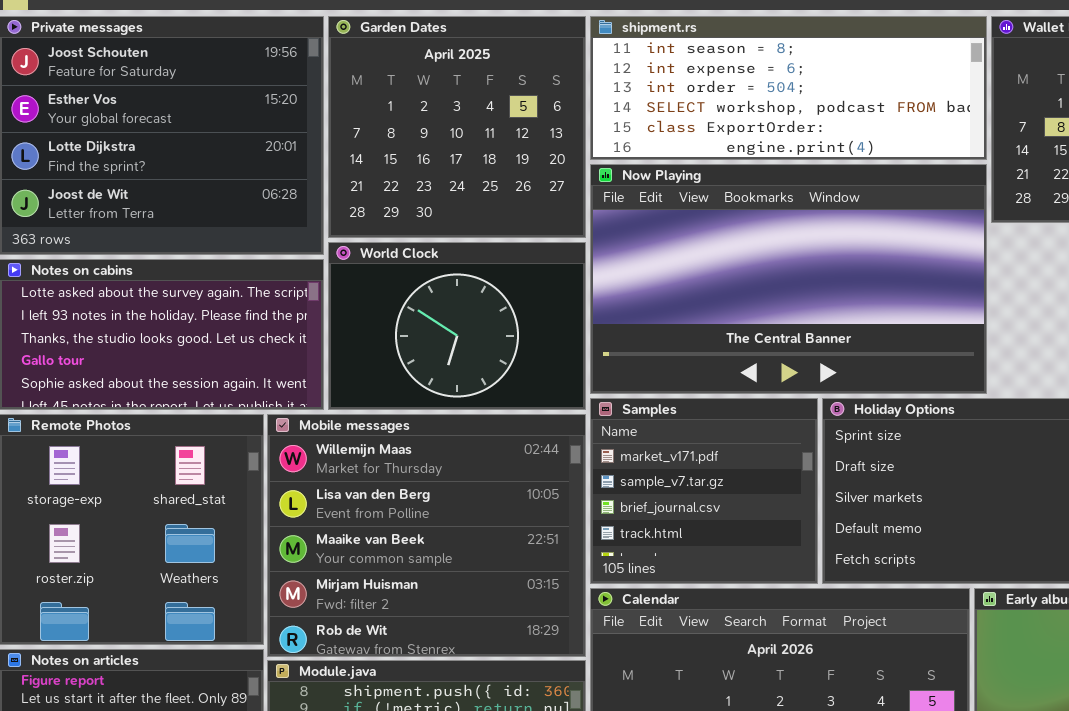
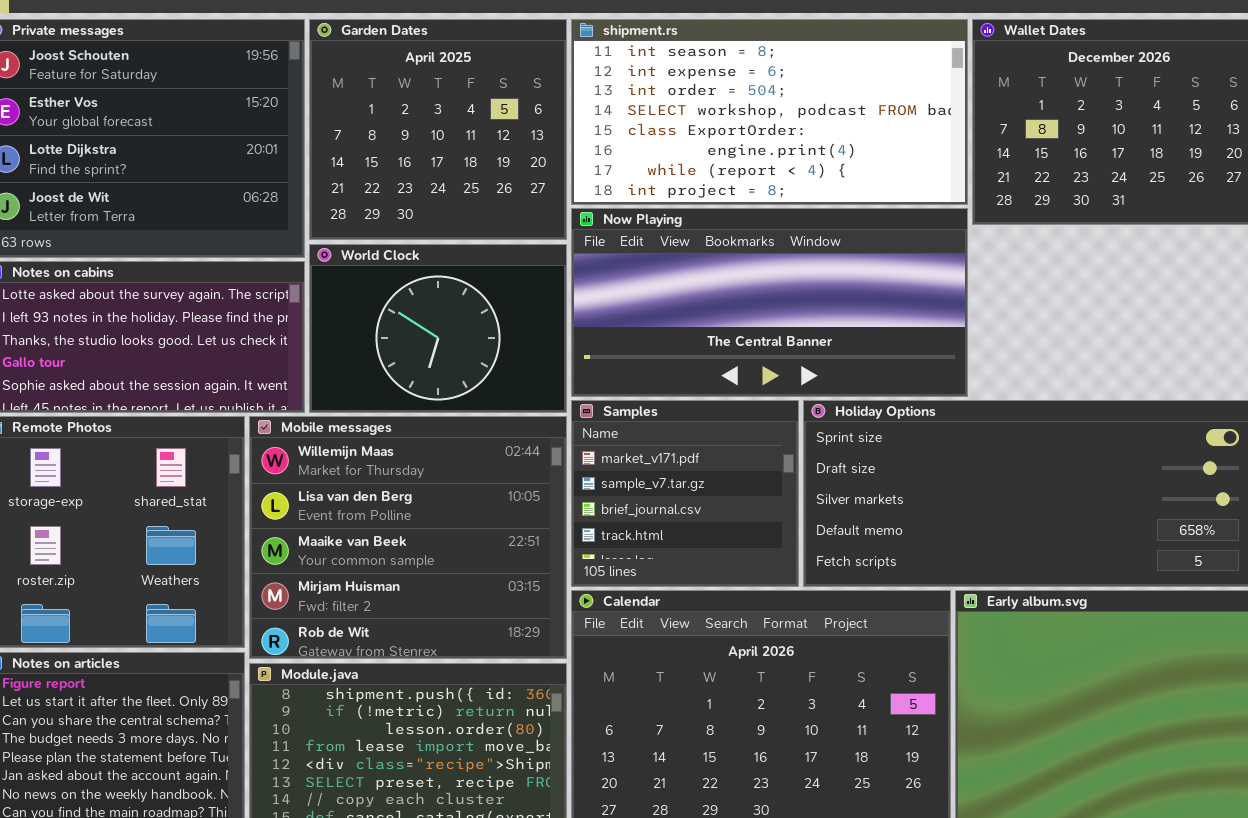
shipment.rs: [590,16,987,160] -> [571,19,968,205], resized
Now Playing: [590,164,987,394] -> [571,208,968,397], resized

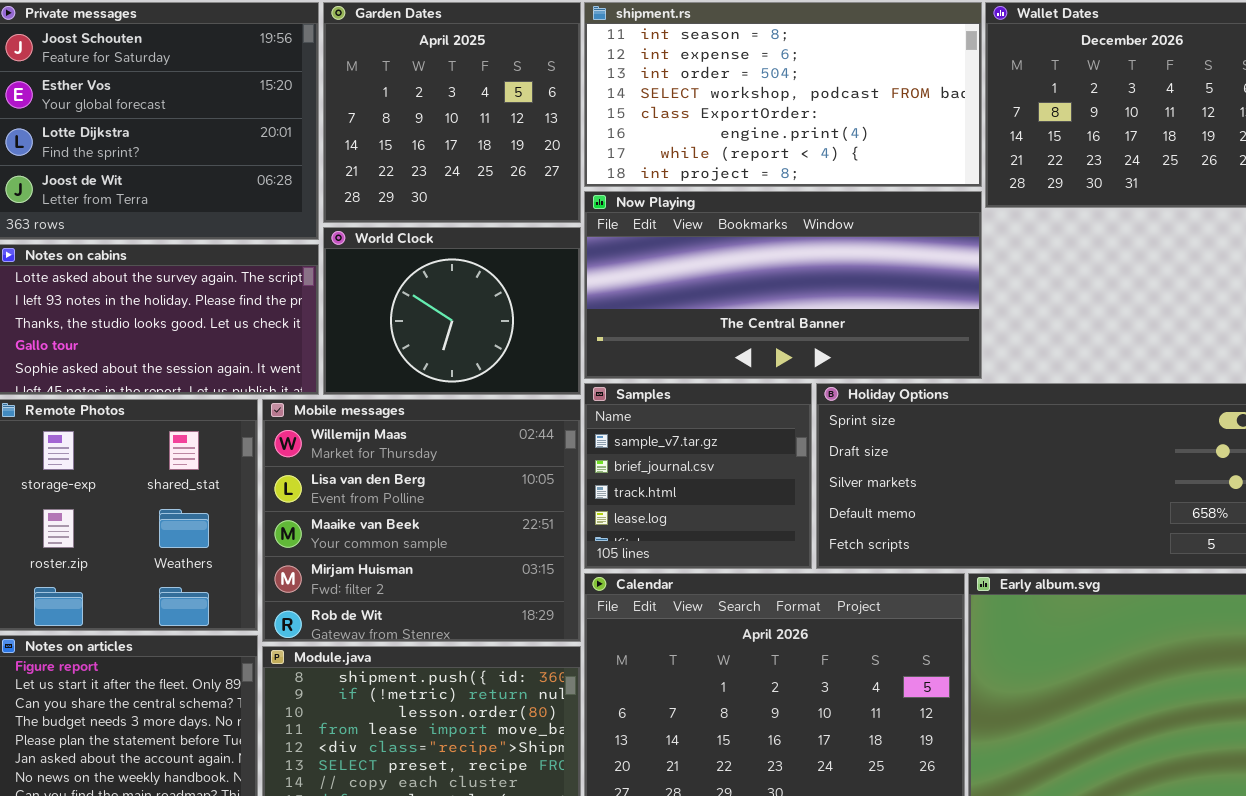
Samples: [571,400,799,587] -> [584,383,812,569], scrolled down 1 row

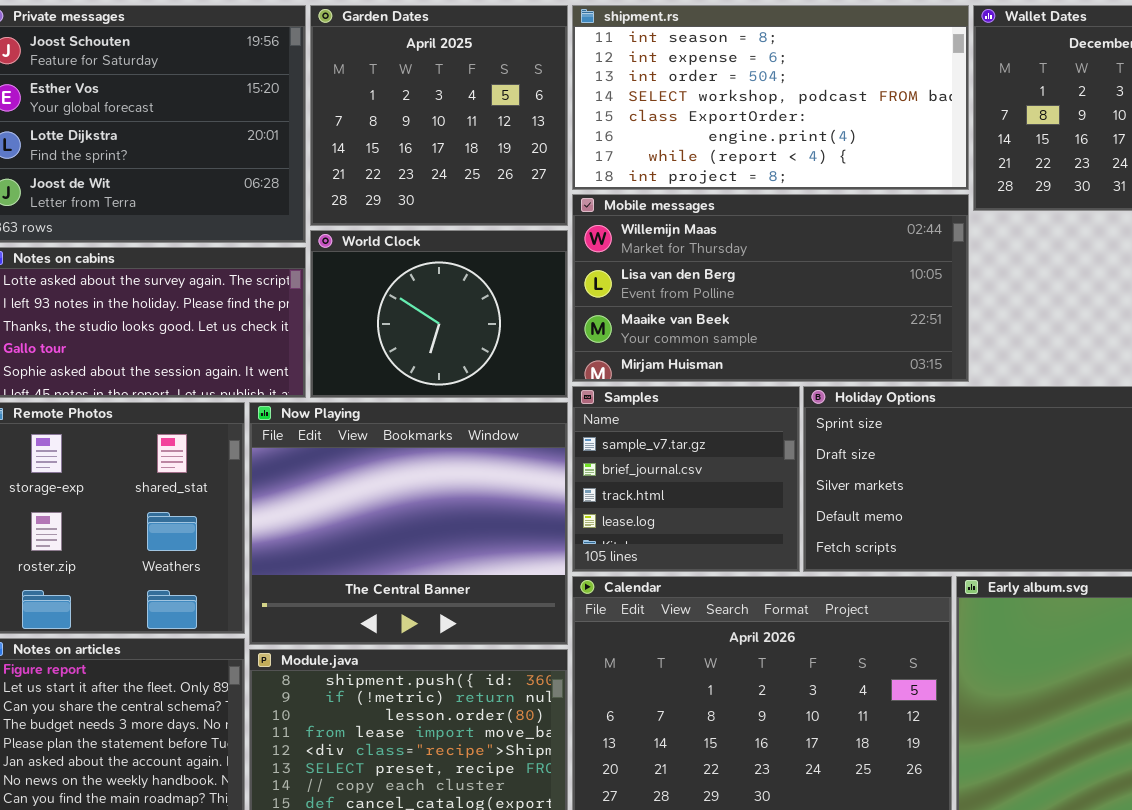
Now Playing: [584,191,982,379] -> [249,402,568,645], moved, resized
Mobile messages: [262,399,581,642] -> [572,194,969,382], moved, resized

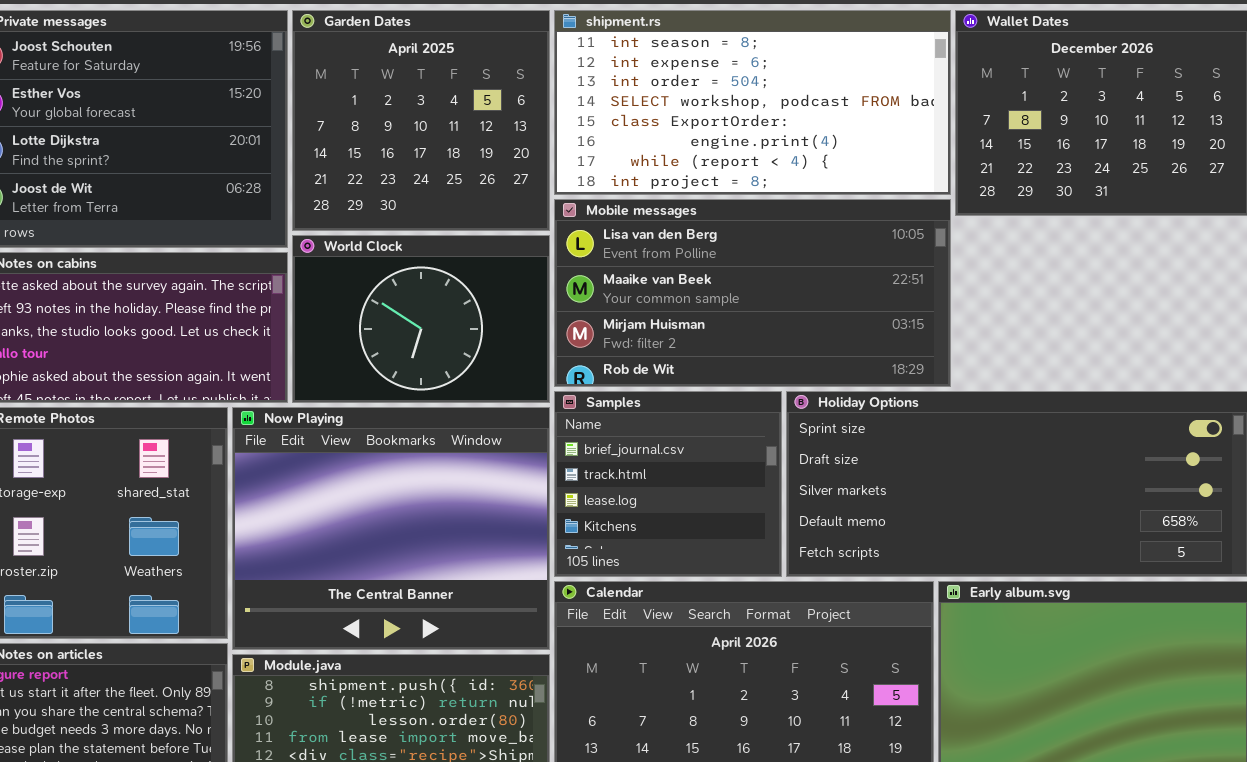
Mobile messages: [572,194,969,382] -> [554,199,951,387], scrolled down 1 row
Samples: [572,386,800,572] -> [554,391,782,577], scrolled down 1 row

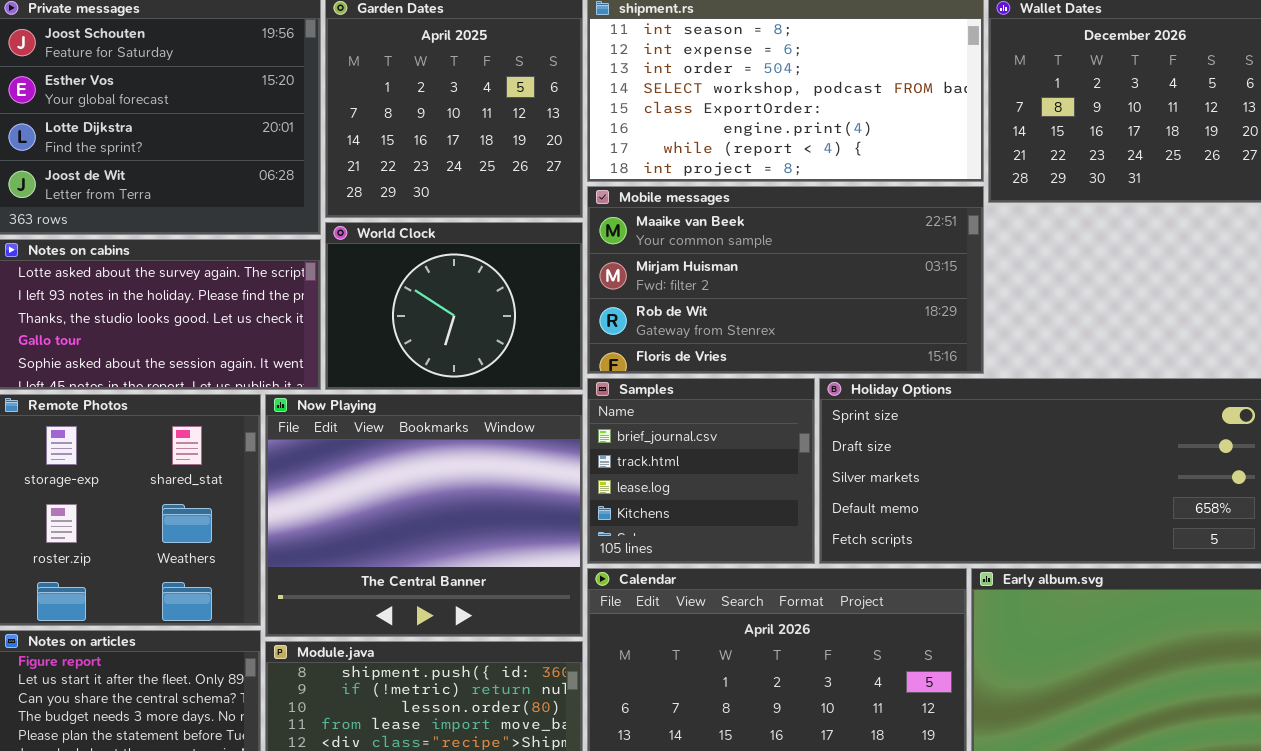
Mobile messages: [554,199,951,387] -> [587,186,984,374], scrolled down 1 row

